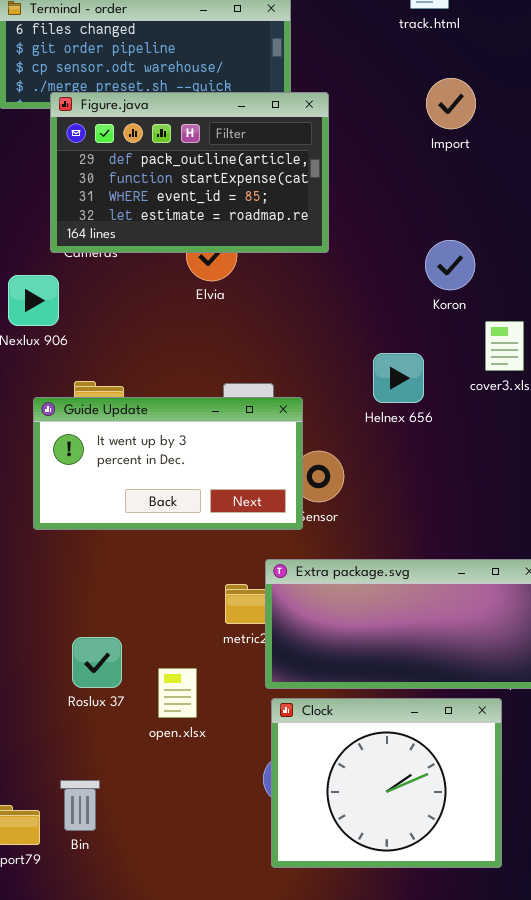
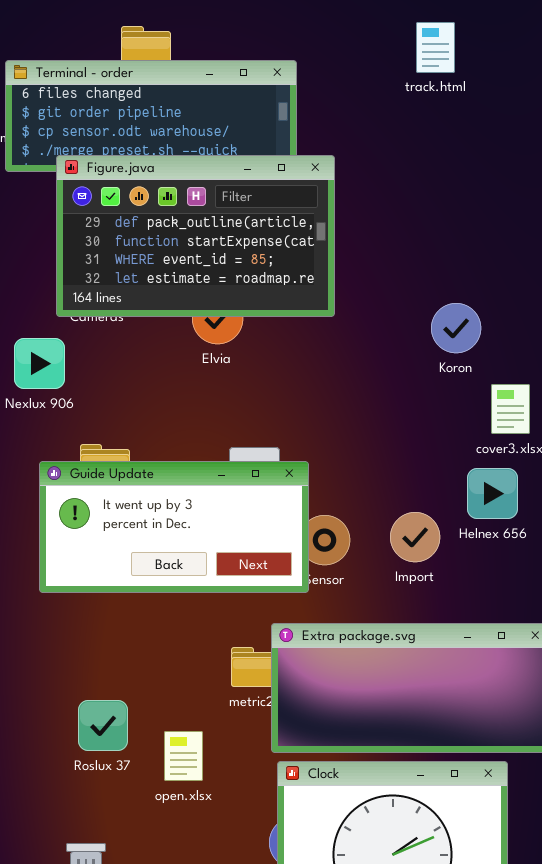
Import: [426,78,476,129] -> [390,512,440,562], moved
Helnex 656: [373,353,424,403] -> [467,468,518,519], moved

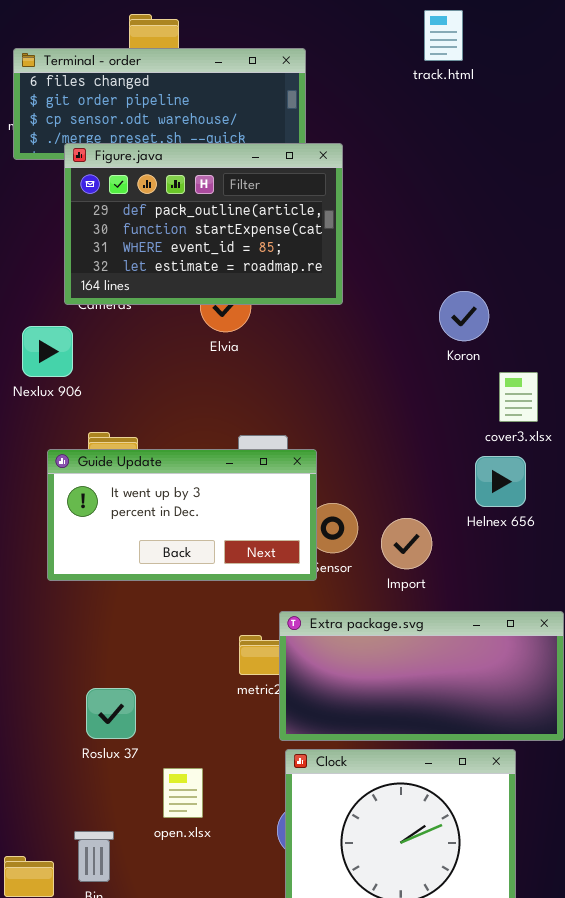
Import: [390,512,440,562] -> [381,518,432,569], moved
open.xlsx: [164,731,203,781] -> [163,768,203,818], moved

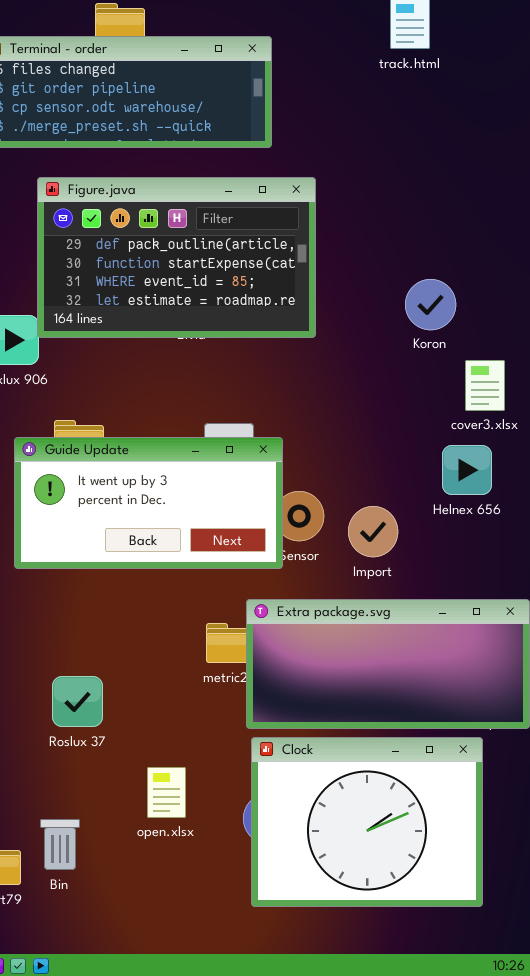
Figure.java: [64,143,343,305] -> [37,177,316,338], moved
open.xlsx: [163,768,203,818] -> [147,767,186,818], moved

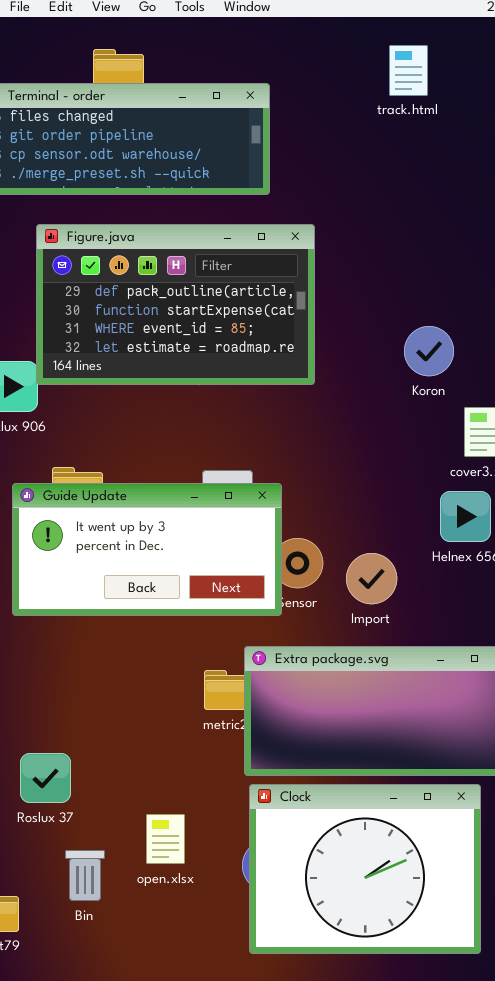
Roslux 37: [52,676,103,727] -> [20,753,71,803], moved
Bin: [40,819,80,870] -> [65,850,105,901], moved

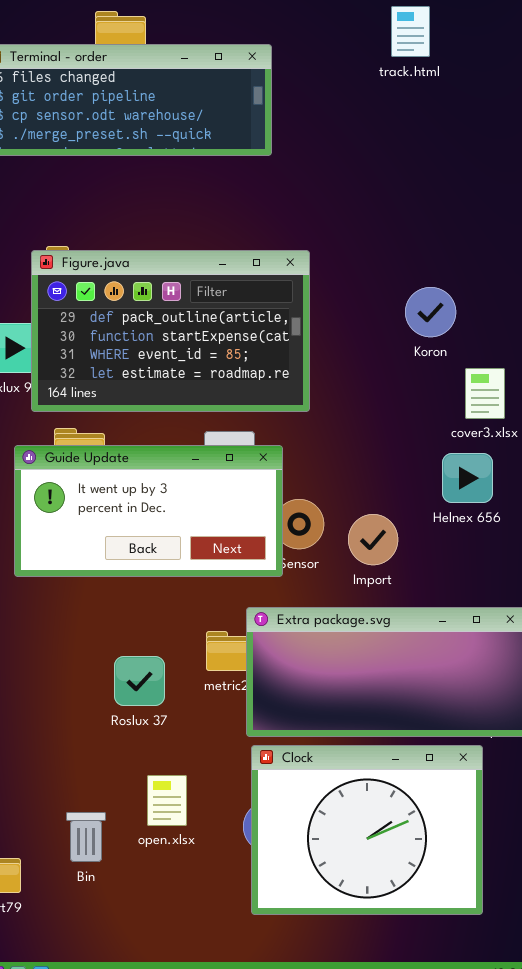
Figure.java: [36,224,315,385] -> [31,250,310,412], moved
Roslux 37: [20,753,71,803] -> [114,656,165,706], moved

